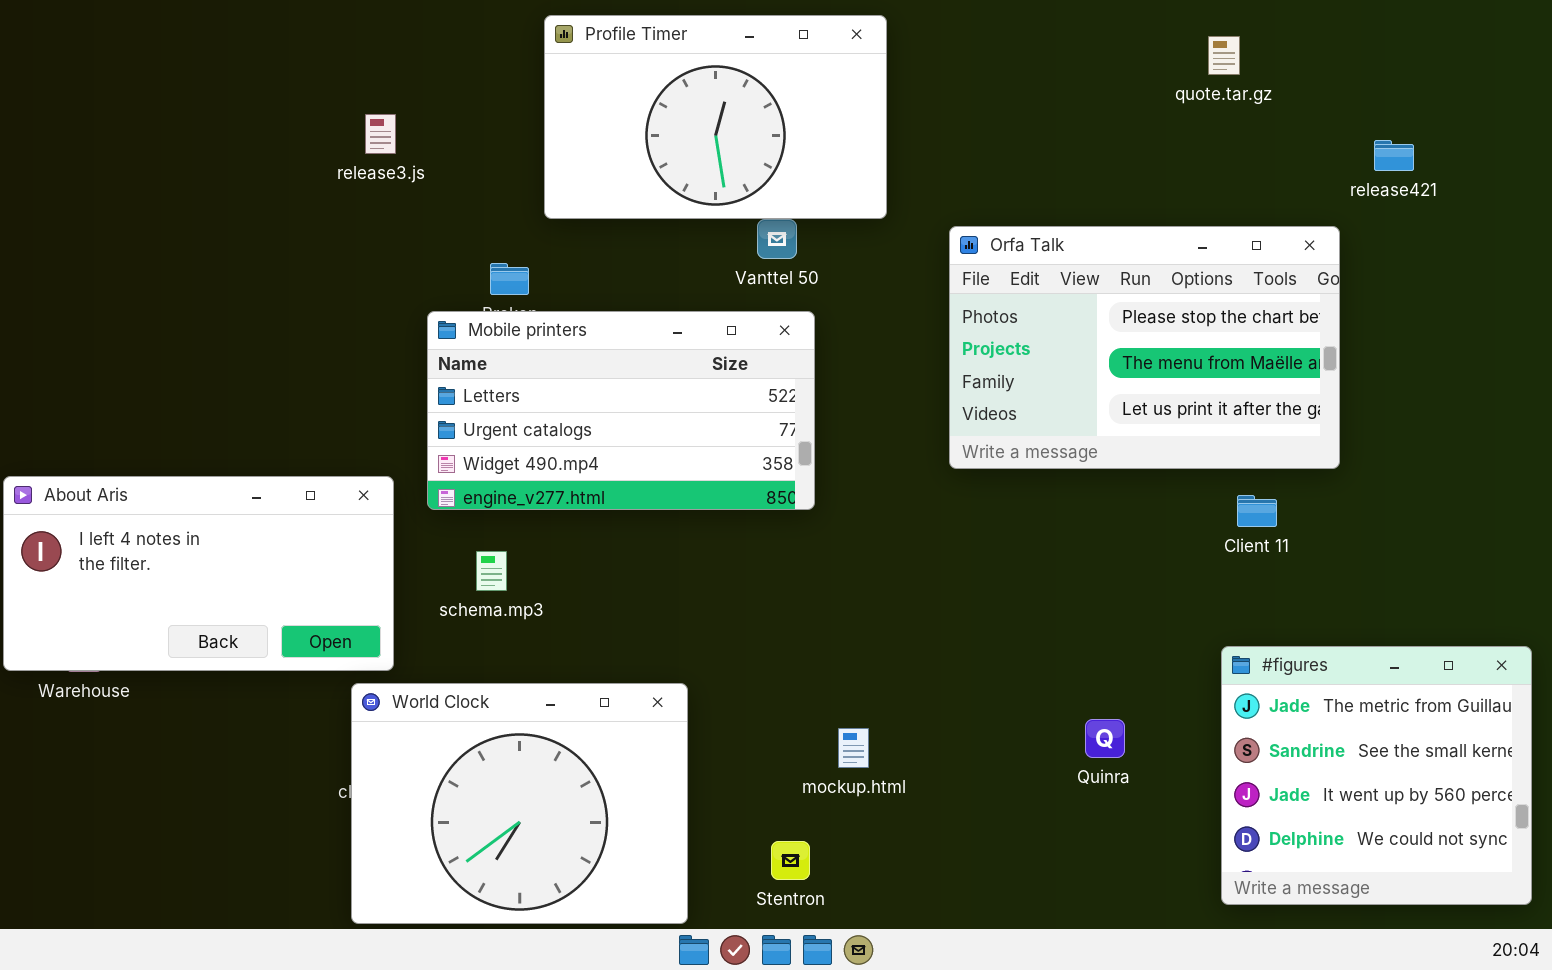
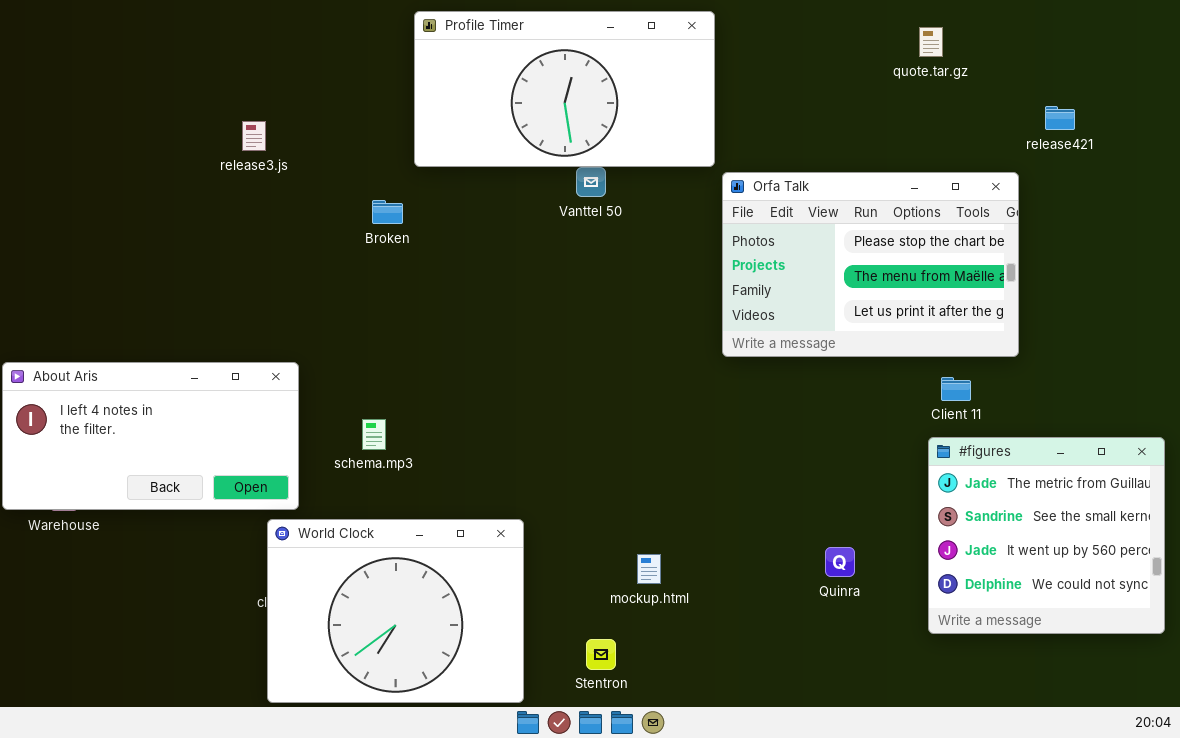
Profile Timer: [544,15,887,219] -> [414,11,715,167], resized
release3.js: [365,114,396,154] -> [242,121,266,151], moved
Mobile printers: [427,311,815,510] -> none, closed
#figures: [1221,646,1532,905] -> [928,437,1165,634], moved

